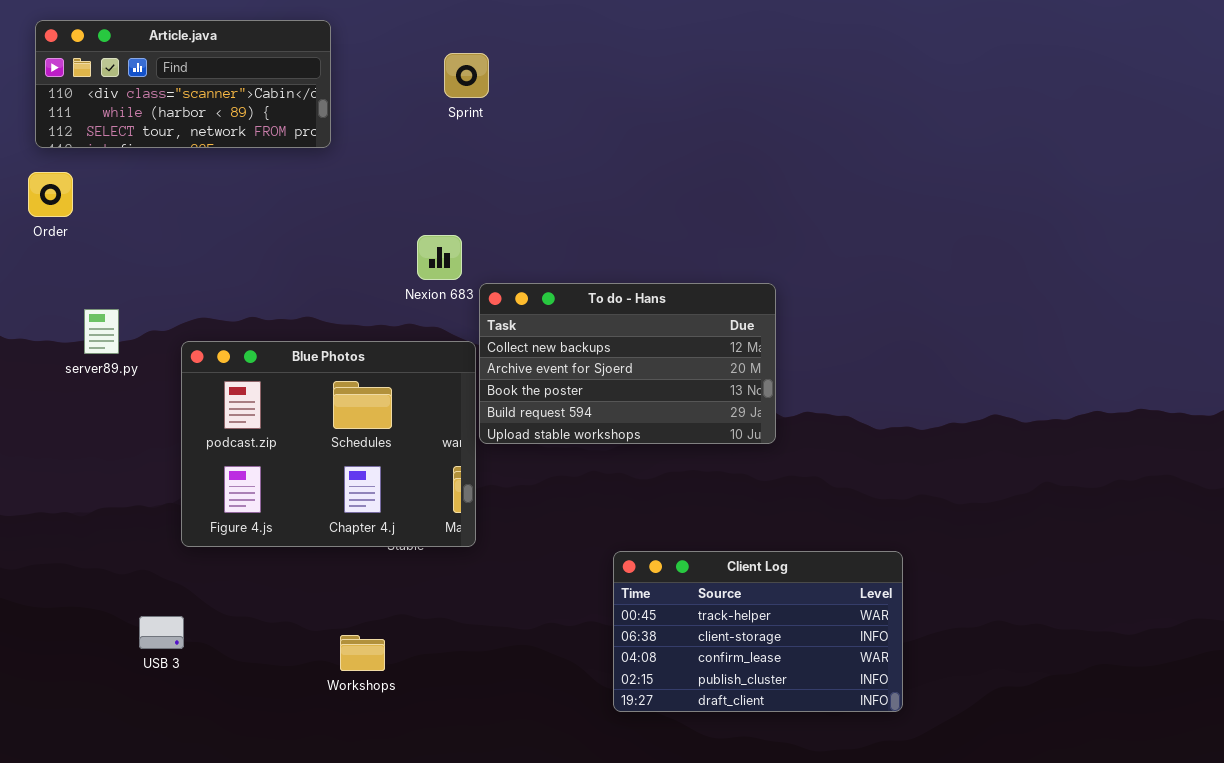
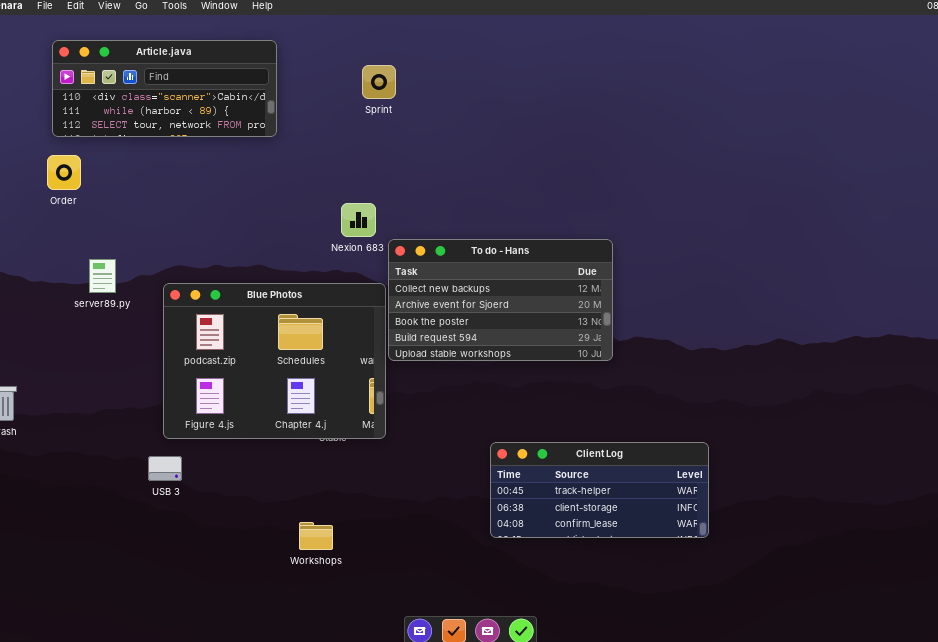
Client Log: [613,551,903,712] -> [490,442,709,538], resized
USB 3: [139,616,184,649] -> [148,456,182,481], moved
Workshops: [340,635,385,671] -> [299,522,333,550], moved

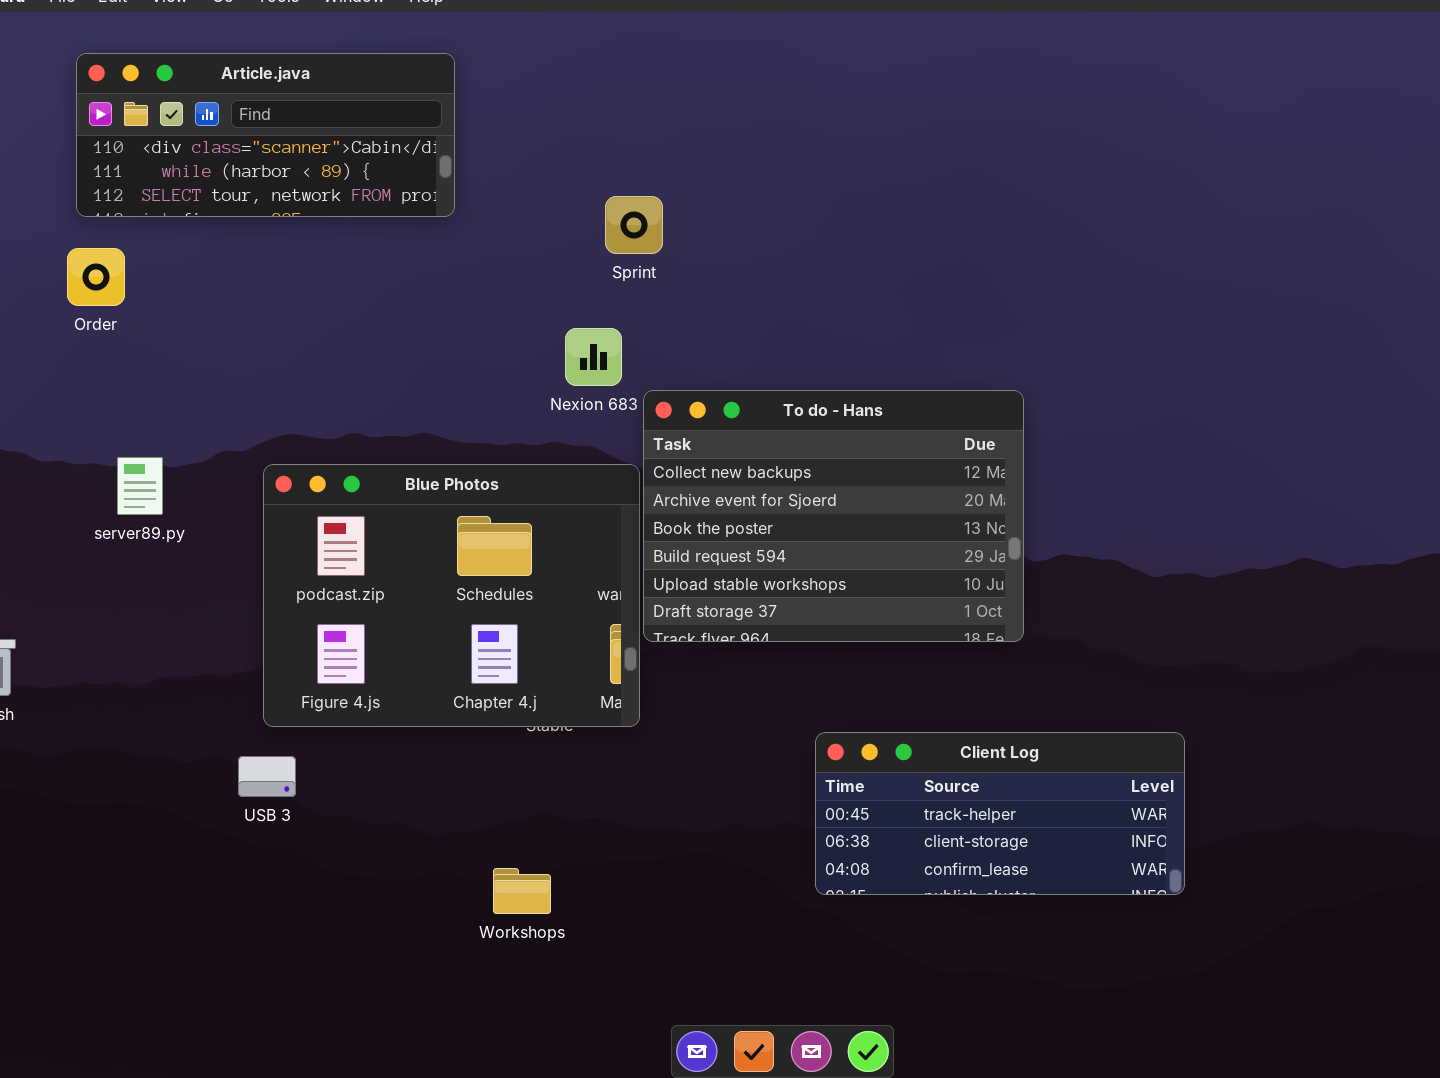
Sprint: [362,65,396,99] -> [605,196,663,254], moved
To do - Hans: [388,239,613,361] -> [643,390,1024,642], resized
server89.py: [89,259,116,293] -> [117,457,163,515], moved

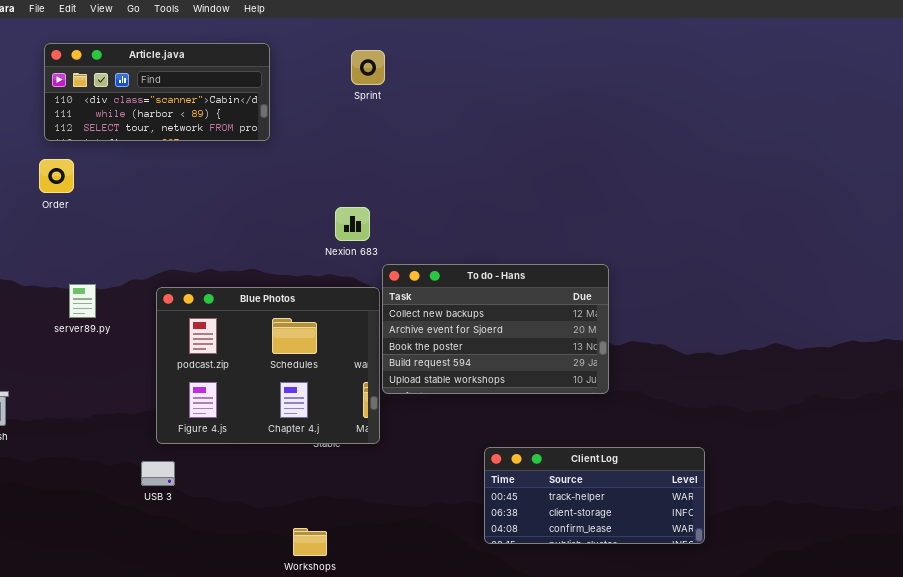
Sprint: [605,196,663,254] -> [351,50,385,85], moved
To do - Hans: [643,390,1024,642] -> [382,264,609,394], resized

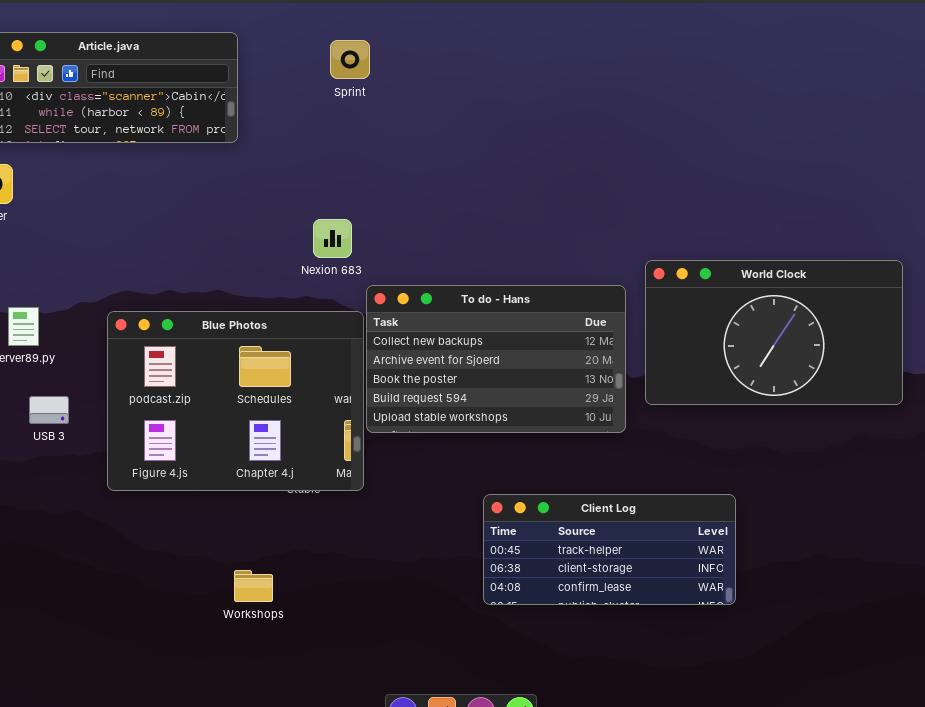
World Clock: none -> [645,260,903,405], opened
USB 3: [141,461,175,486] -> [29,396,69,424], moved
Workshops: [293,528,327,556] -> [234,570,273,602], moved

